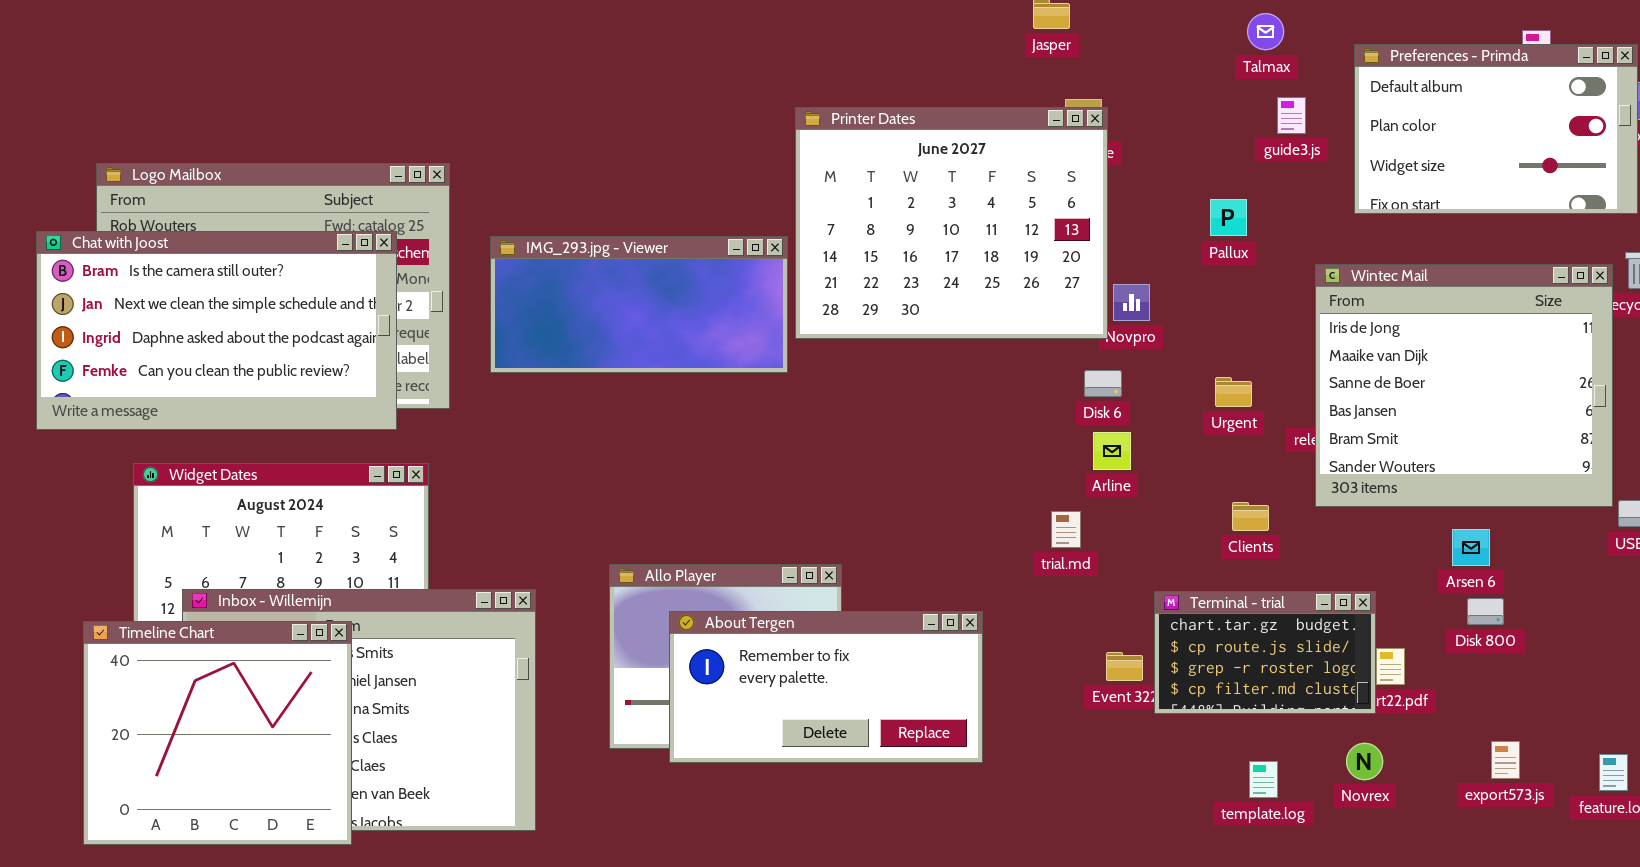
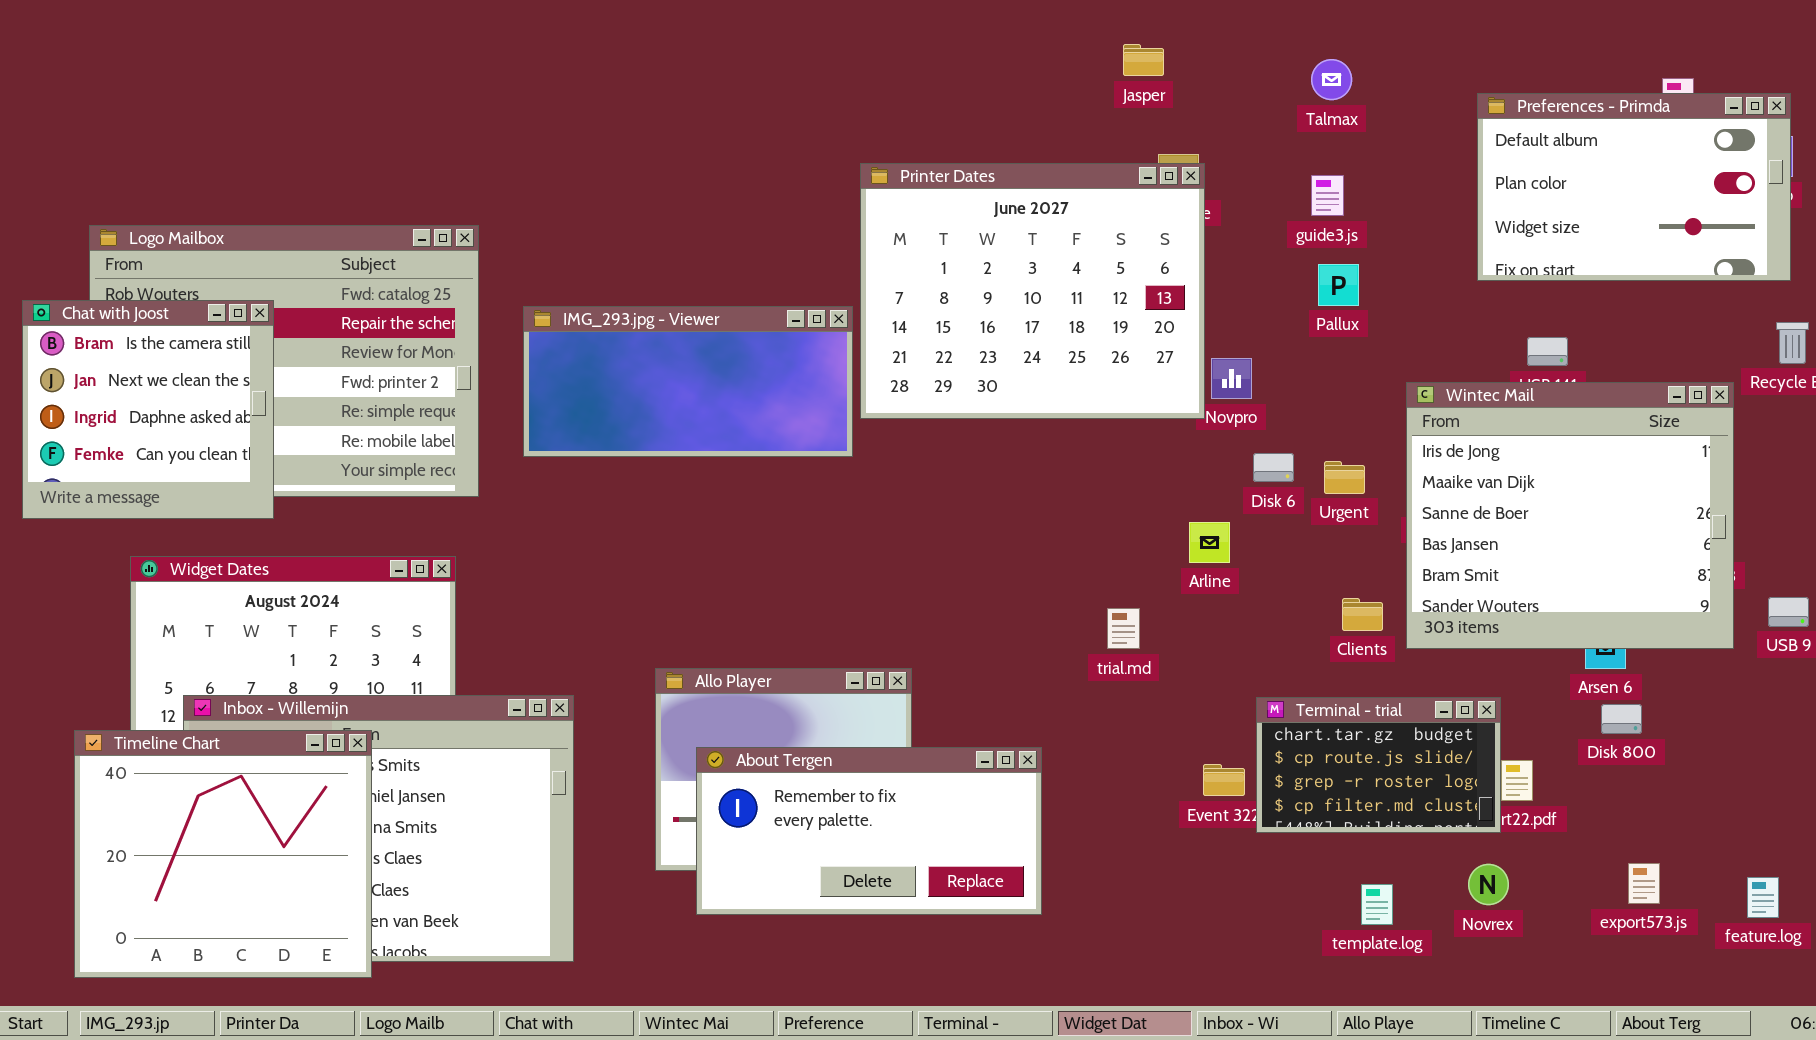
Talmax: [1247,13,1284,50] -> [1311,59,1352,100], moved
guide3.js: [1277,97,1306,134] -> [1311,175,1344,216], moved
Chat with Joost: [36,231,397,430] -> [22,300,274,519], resized
Wintec Mail: [1315,264,1613,507] -> [1406,382,1734,649], moved
Disk 6: [1084,370,1122,397] -> [1253,453,1294,482], moved
trial.md: [1051,511,1081,548] -> [1107,608,1140,649], moved
About Tergen: [669,611,983,763] -> [696,747,1042,915], moved

